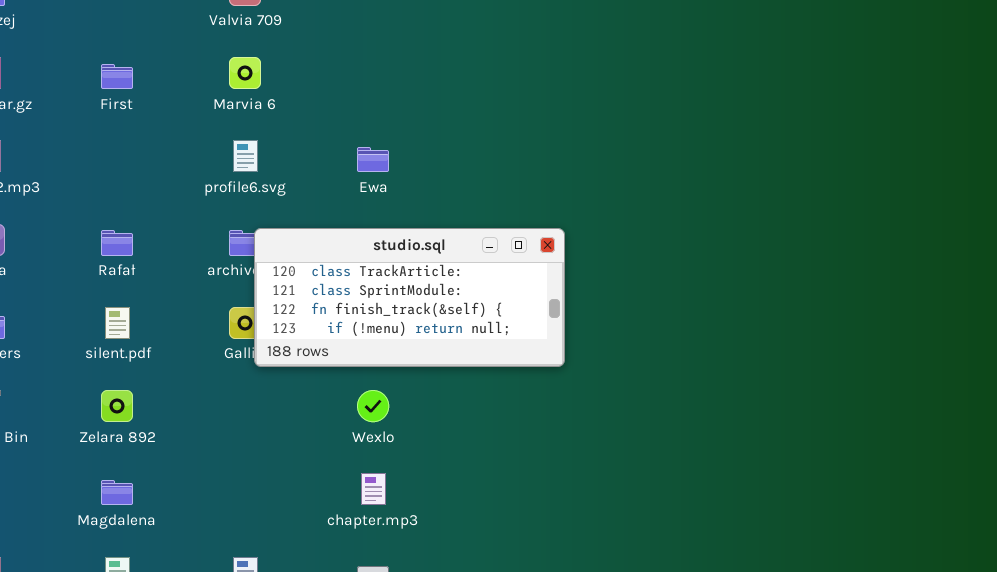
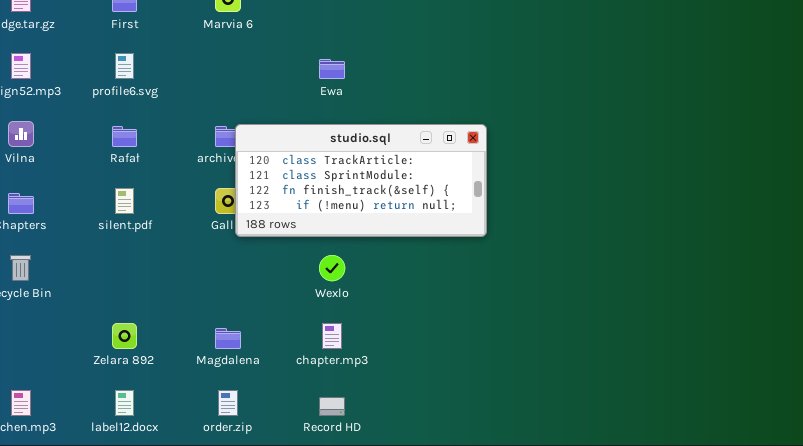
profile6.svg: [233,140,258,172] -> [115,53,134,79], moved
Zelara 892: [101,390,133,422] -> [112,323,137,349], moved
Magdalena: [101,480,133,505] -> [215,328,241,349], moved

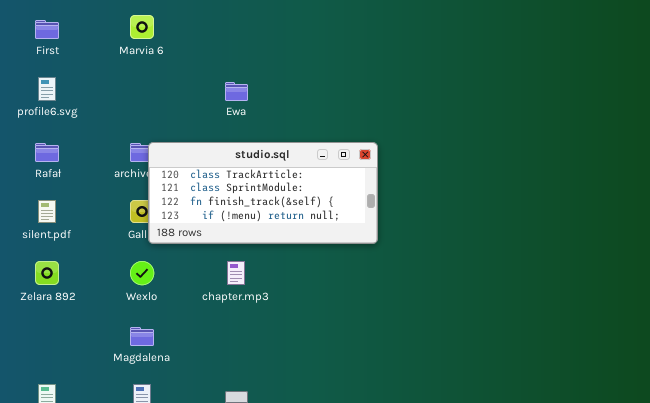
Wexlo: [319,255,345,281] -> [130,261,154,285], moved
Zelara 892: [112,323,137,349] -> [35,261,59,285], moved
chapter.mp3: [322,323,342,349] -> [227,261,245,285], moved

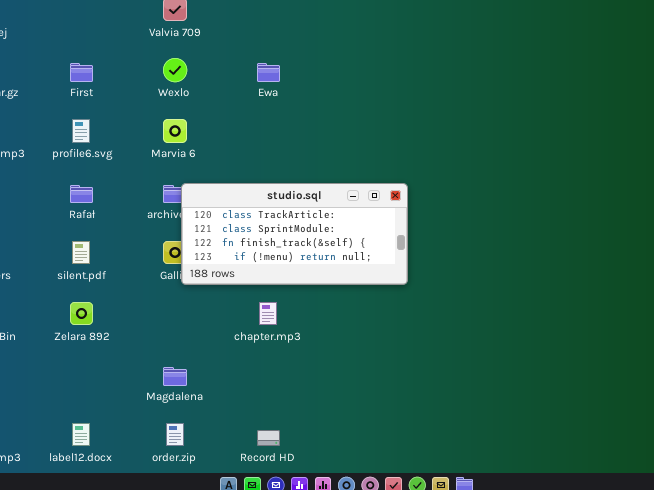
Marvia 6: [130,15,154,39] -> [163,119,187,143], moved
Ewa: [225,82,248,101] -> [257,63,280,82], moved
Wexlo: [130,261,154,285] -> [163,58,187,82], moved

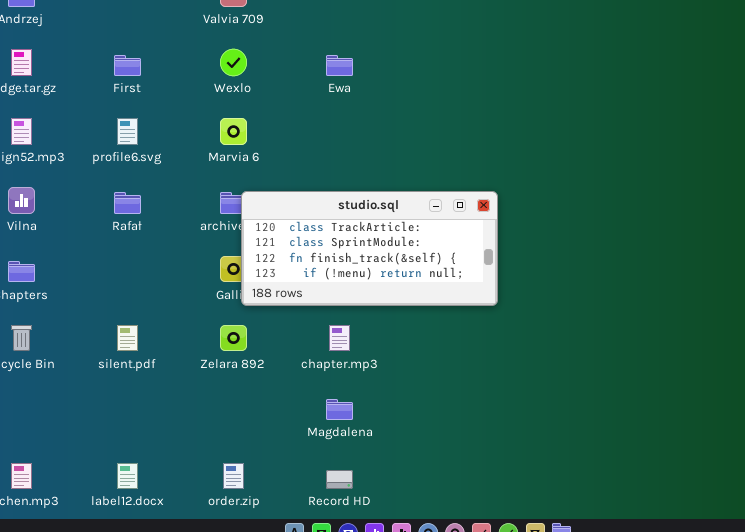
silent.pdf: [72,241,90,264] -> [117,325,138,351], moved
Zelara 892: [70,302,93,325] -> [220,325,247,351], moved
Magdalena: [163,367,187,386] -> [326,399,353,420], moved

